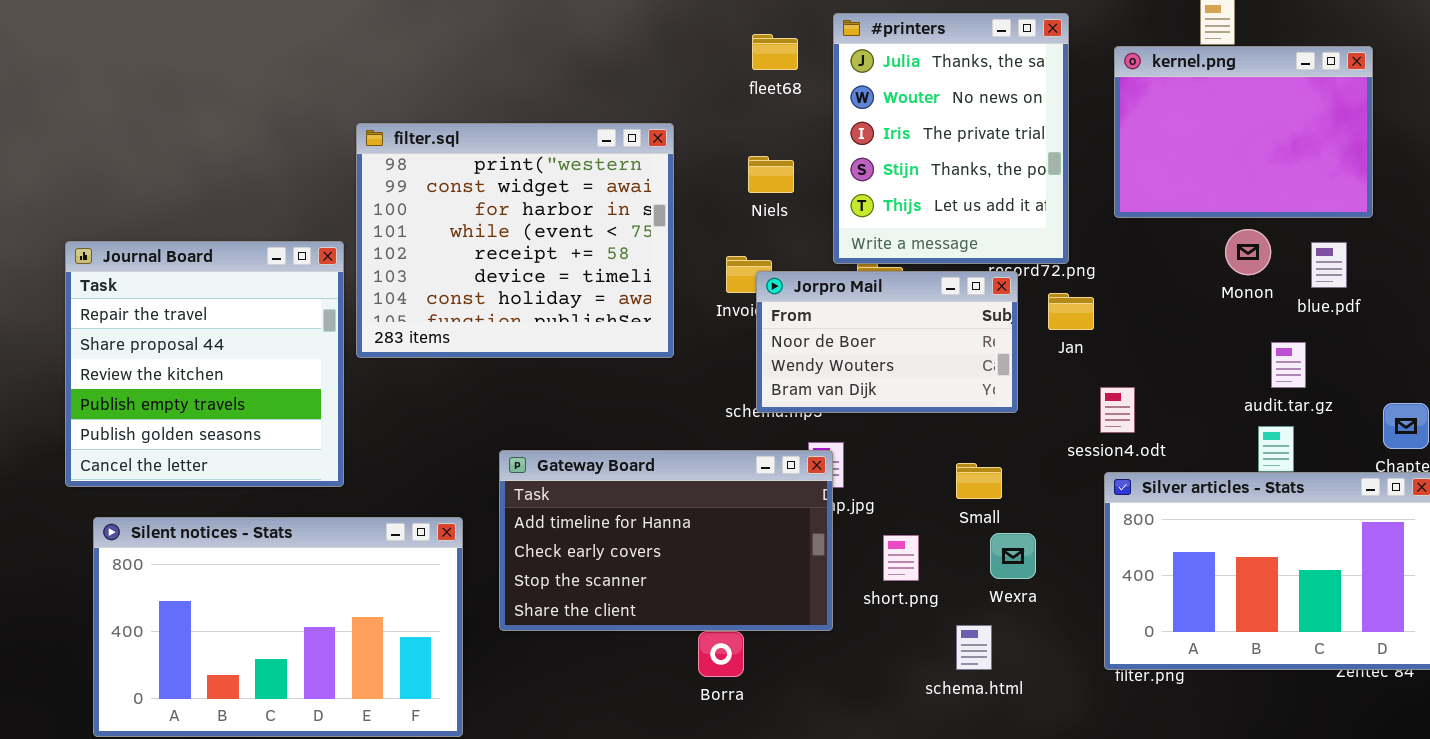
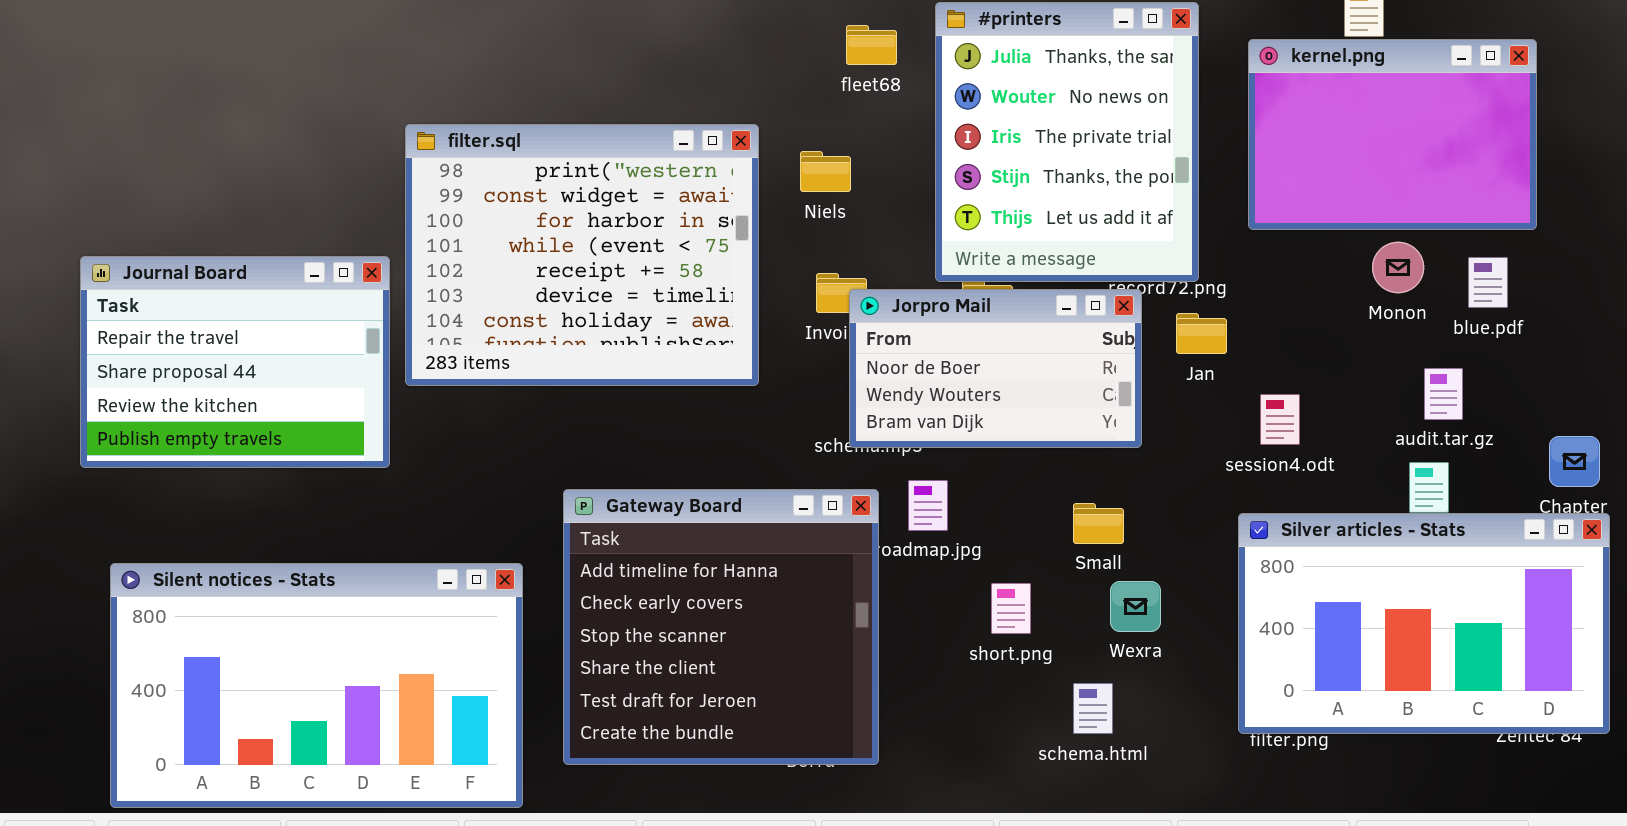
Niels: [748,156,794,193] -> [800,151,851,192], moved
Journal Board: [65,241,344,487] -> [80,256,390,468], resized
session4.odt: [1100,387,1135,433] -> [1260,394,1300,445], moved
Gateway Board: [499,450,833,631] -> [563,489,879,765], resized

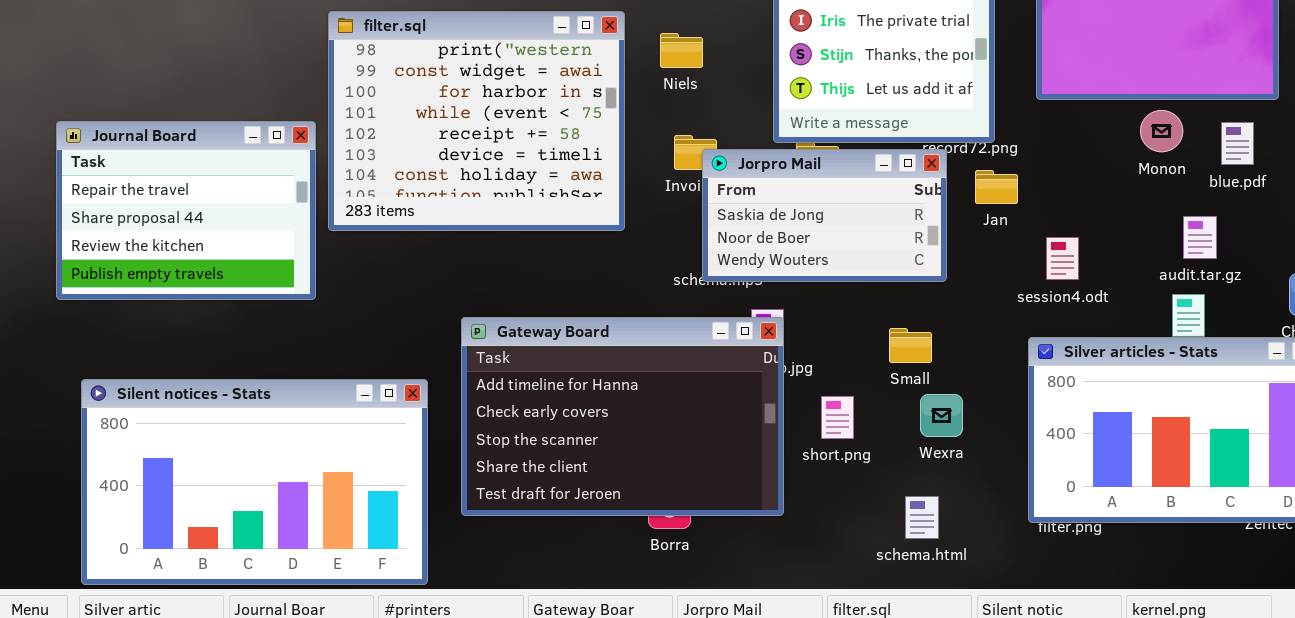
Jorpro Mail: [849,289,1142,448] -> [702,149,947,282], scrolled up 1 row
Gateway Board: [563,489,879,765] -> [461,317,784,516], resized
schema.html: [1073,683,1113,734] -> [905,496,939,539], moved

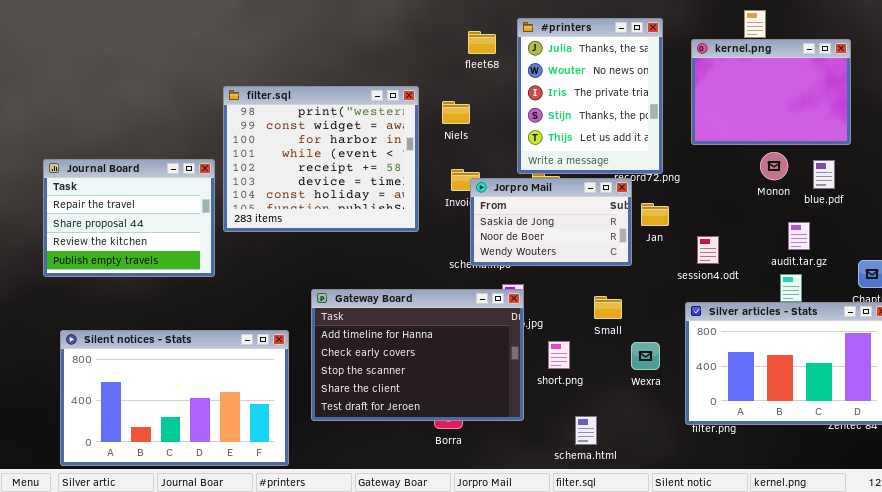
Jan: [975,170,1018,204] -> [641,203,669,226], moved
Wexra: [920,394,963,437] -> [631,342,660,370], moved
schema.html: [905,496,939,539] -> [575,416,597,445], moved

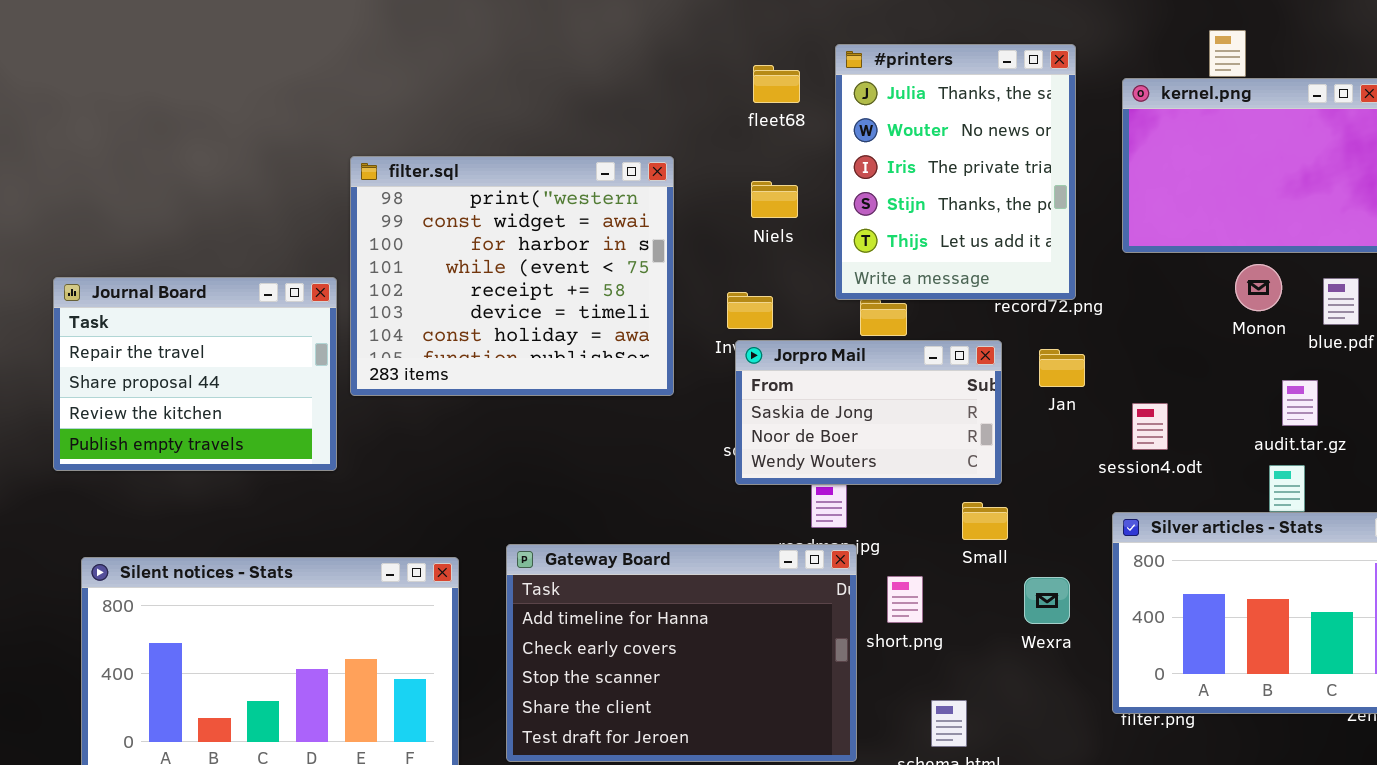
Niels: [442,101,470,124] -> [751,181,798,218], moved
Jorpro Mail: [470,178,632,266] -> [735,340,1002,485], moved
Gateway Board: [311,289,524,421] -> [506,544,857,762], moved

